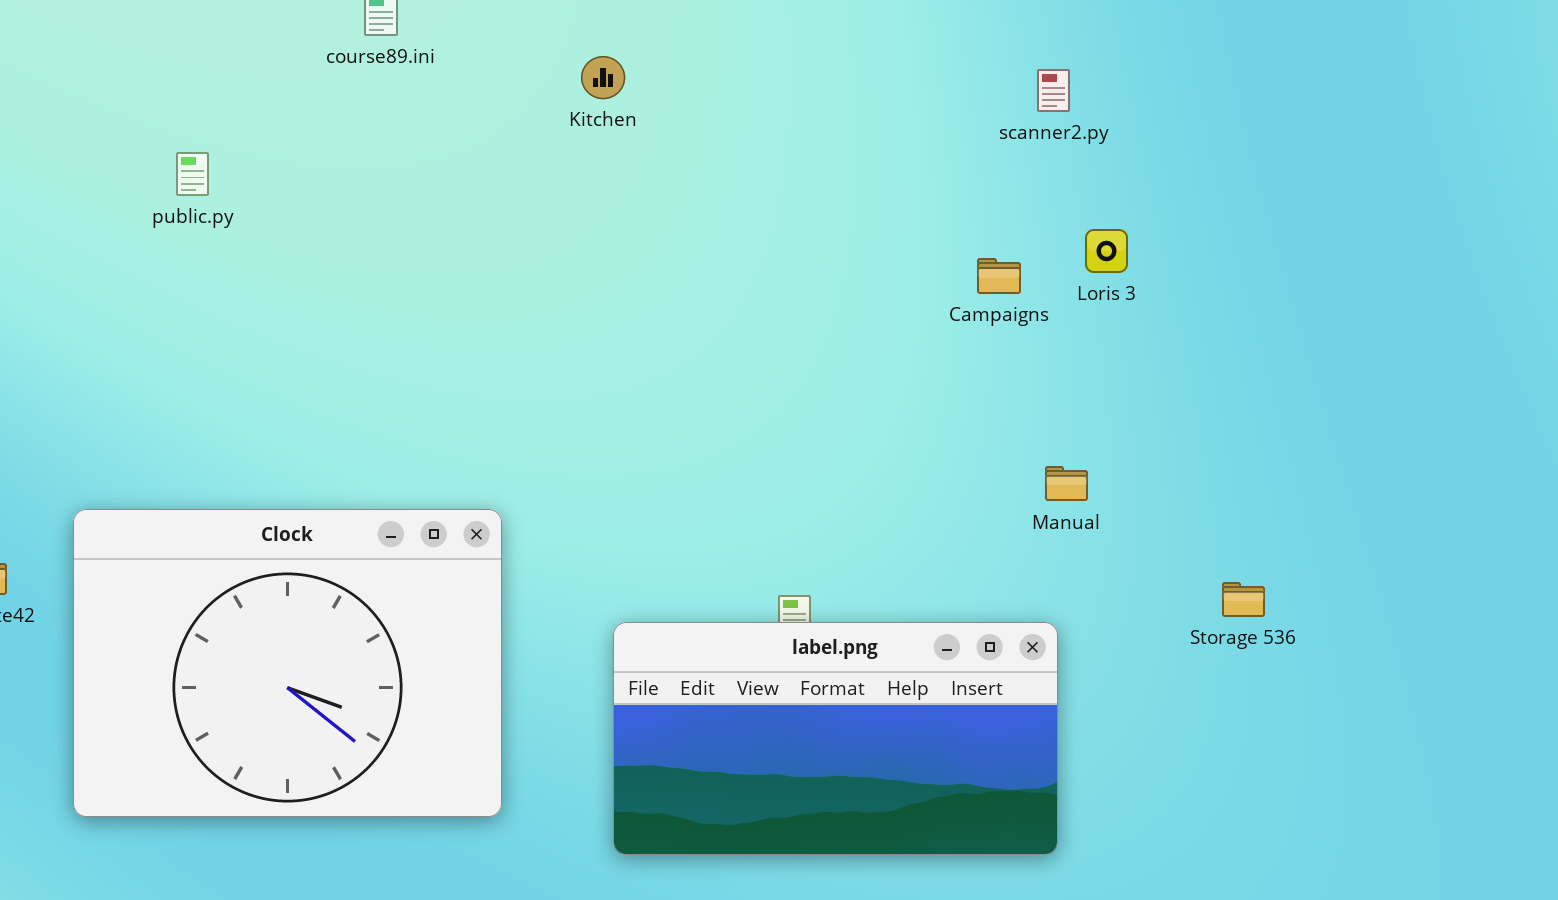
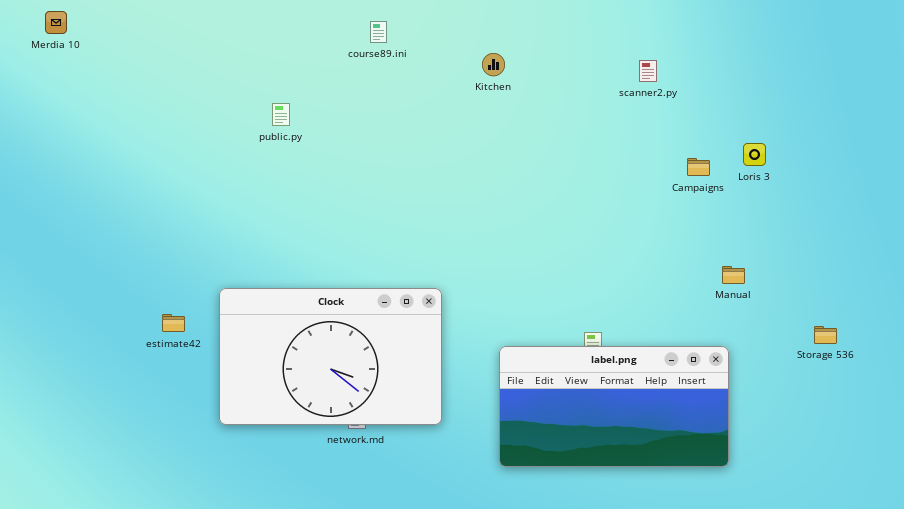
scanner2.py: [1037,69,1070,112] -> [639,60,657,82], moved
Clock: [73,509,502,817] -> [219,288,442,425], resized

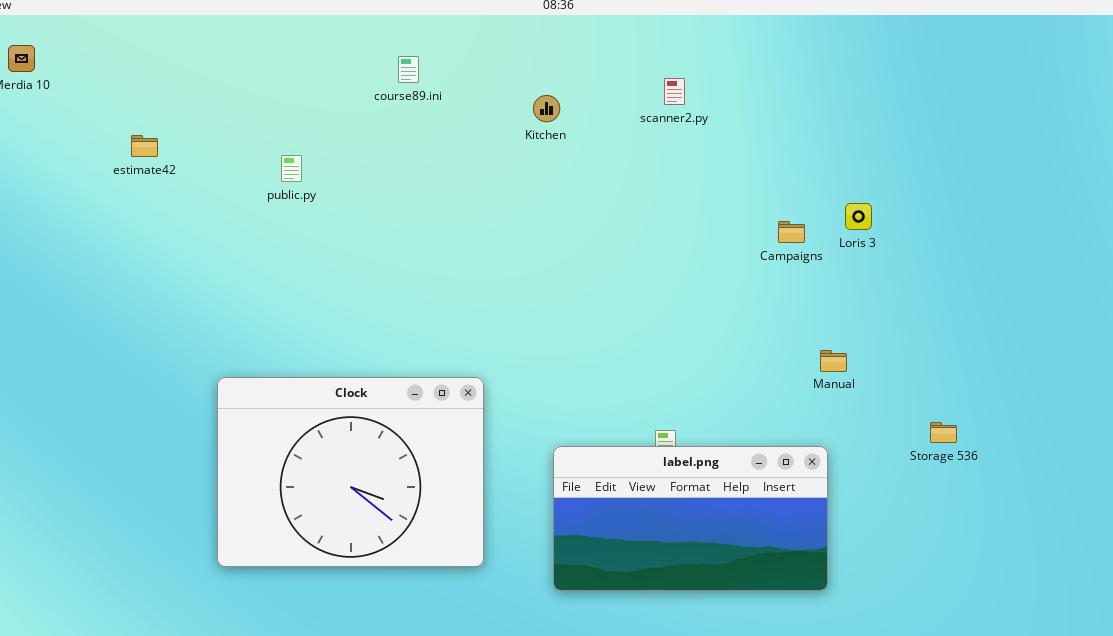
scanner2.py: [639,60,657,82] -> [664,78,685,105], moved
Clock: [219,288,442,425] -> [217,377,484,567], resized
estimate42: [162,314,185,332] -> [131,135,158,157], moved

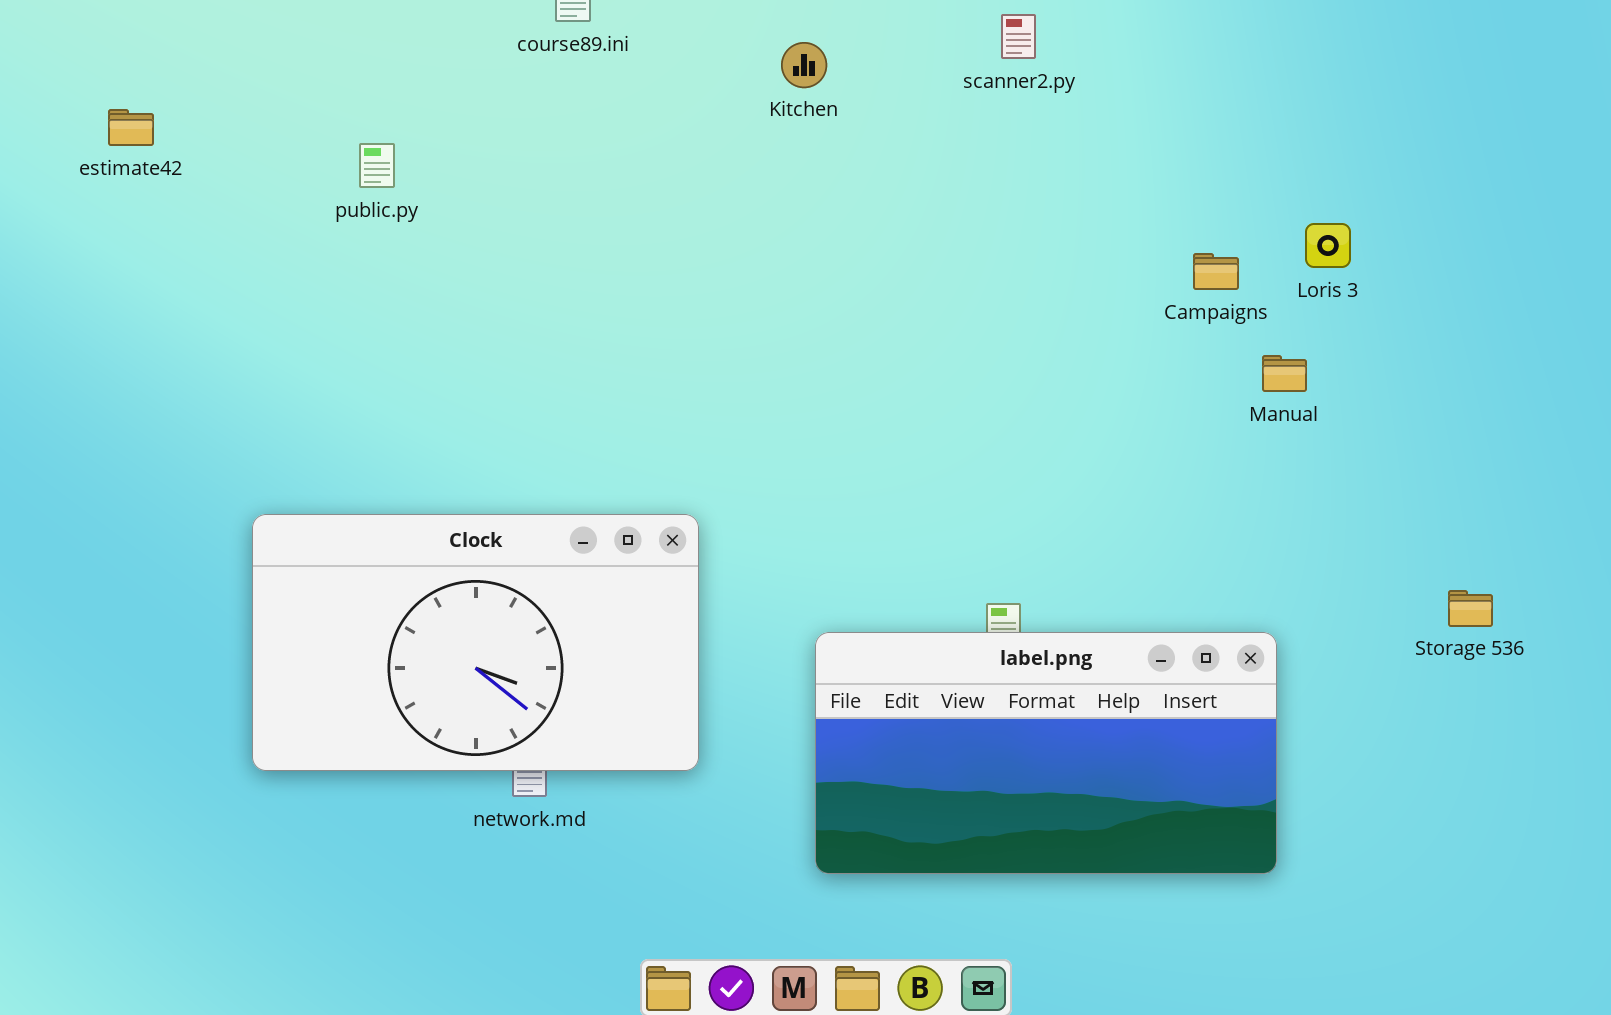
Manual: [820,350,847,372] -> [1262,355,1307,392], moved
Clock: [217,377,484,567] -> [252,514,699,771], resized

